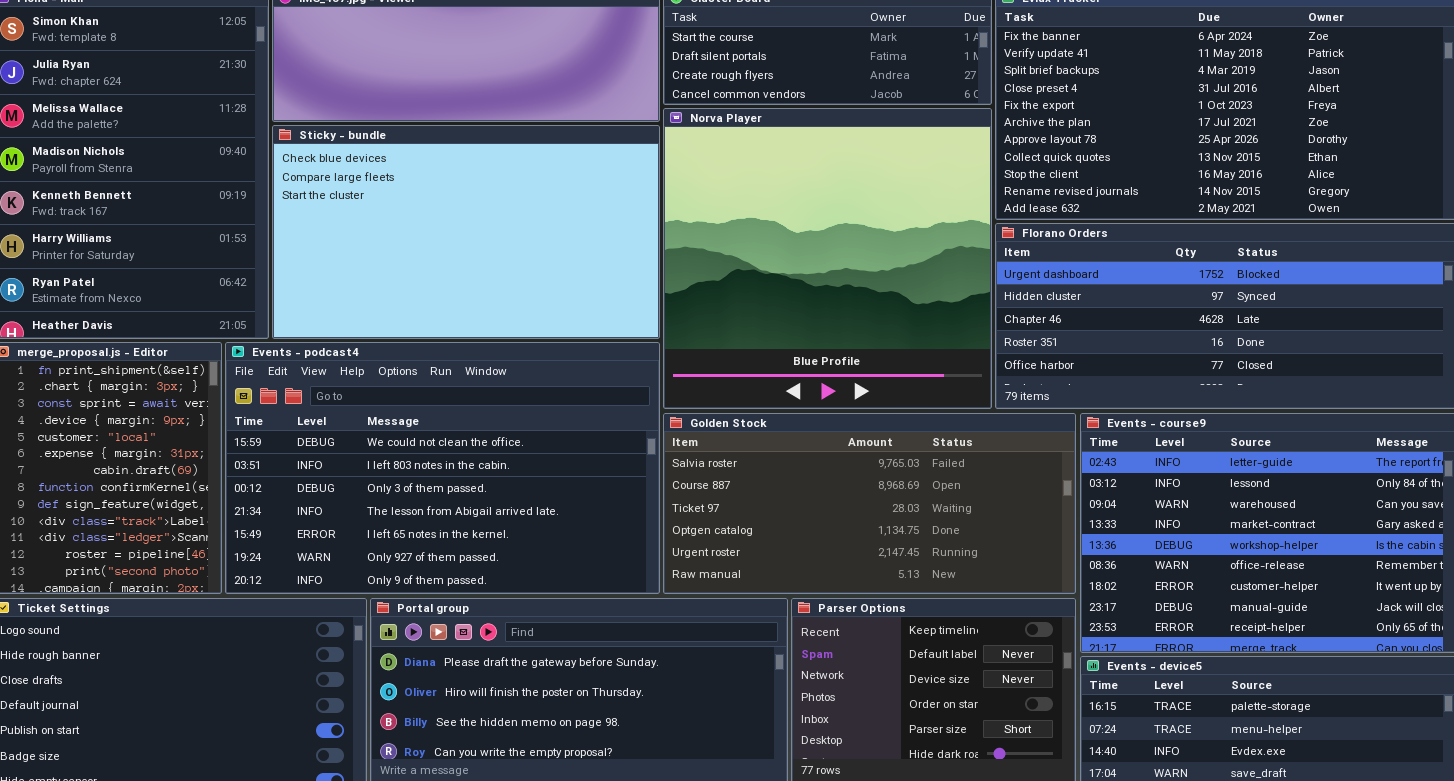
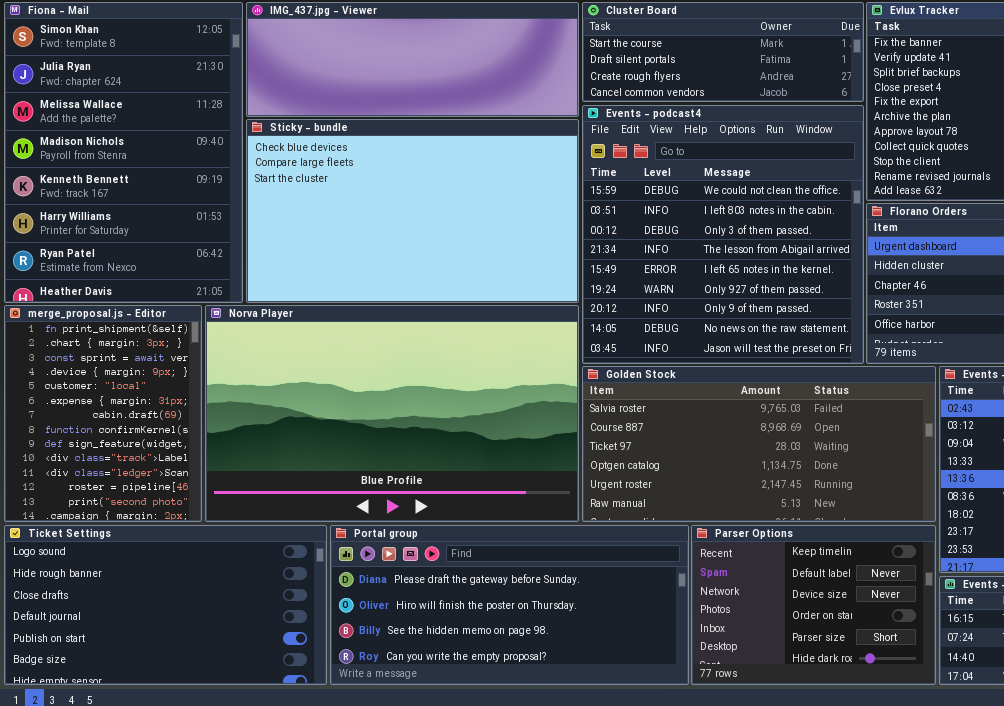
Norva Player: [663,108,992,409] -> [205,305,579,522], moved, resized
Events - podcast4: [225,342,660,594] -> [582,105,864,364], moved, resized

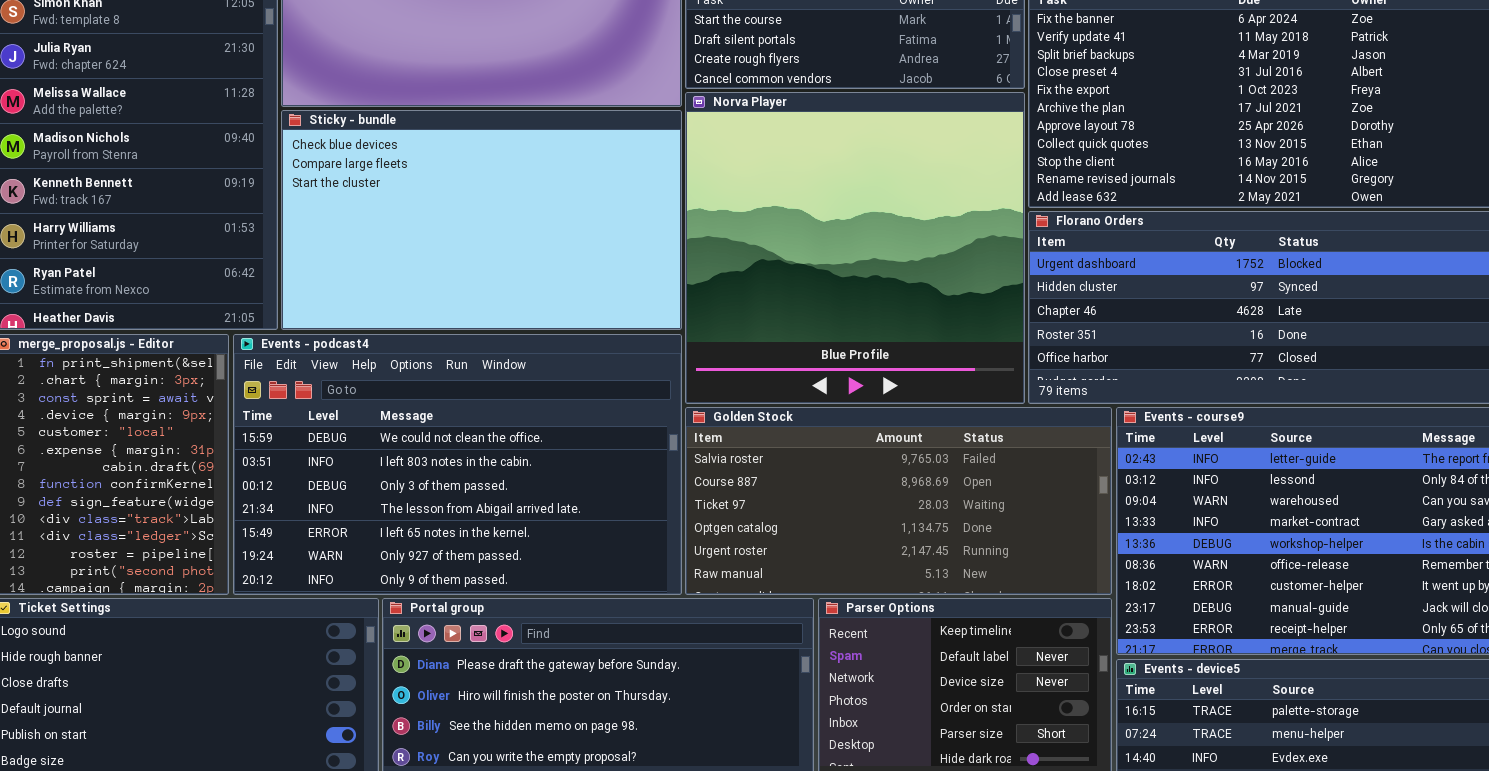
Events - podcast4: [582,105,864,364] -> [233,334,682,595], moved, resized
Norva Player: [205,305,579,522] -> [685,92,1025,404], moved, resized

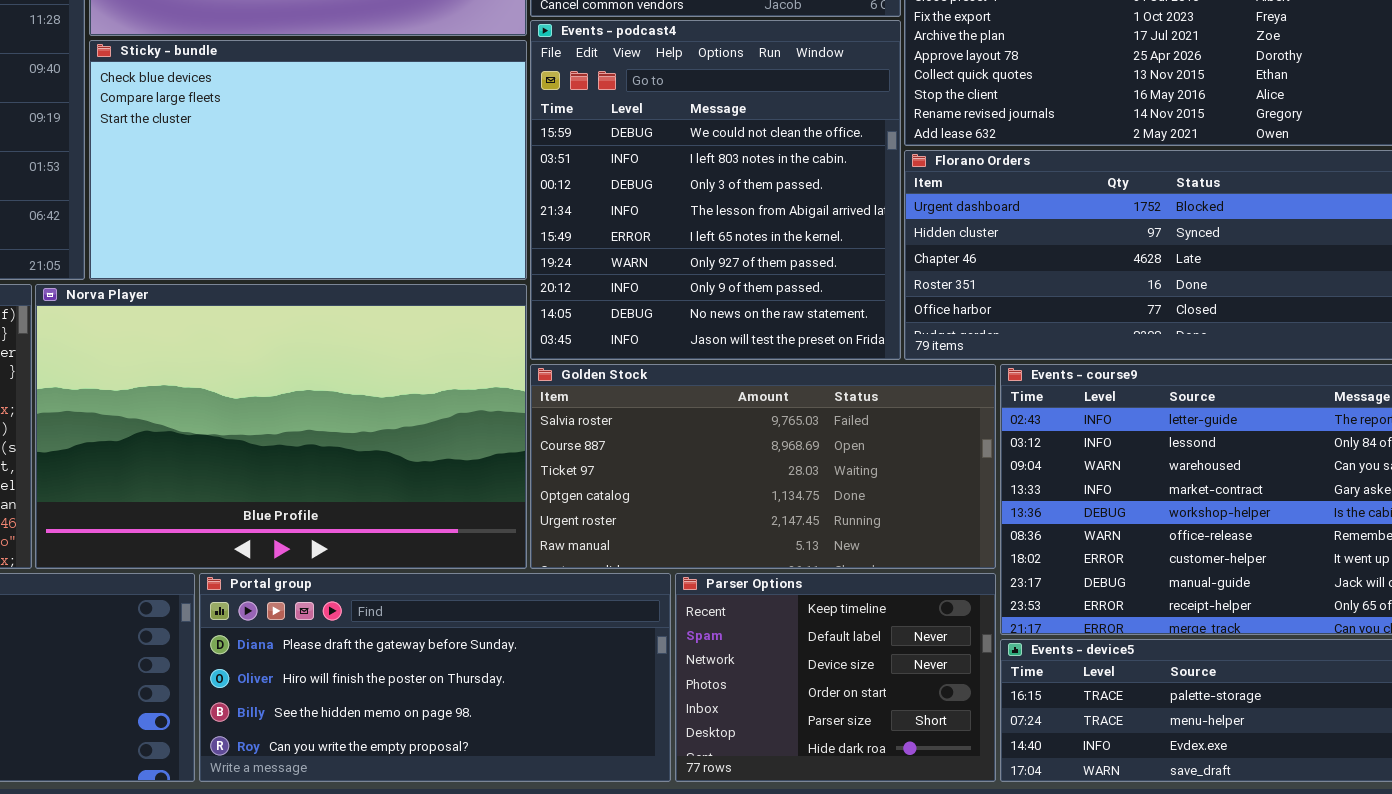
Norva Player: [685,92,1025,404] -> [35,284,527,569], moved, resized
Events - podcast4: [233,334,682,595] -> [530,20,901,360], moved, resized

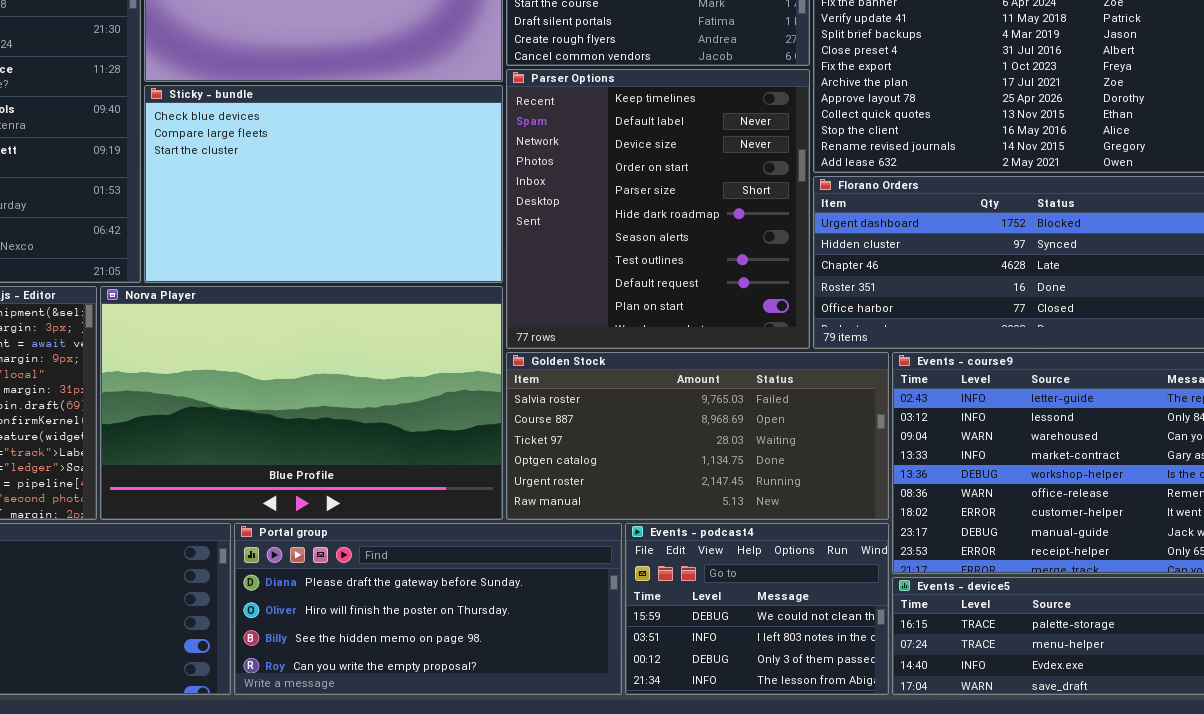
Events - podcast4: [530,20,901,360] -> [625,523,889,695], moved, resized
Parser Options: [675,573,996,782] -> [506,69,810,349], moved, resized

